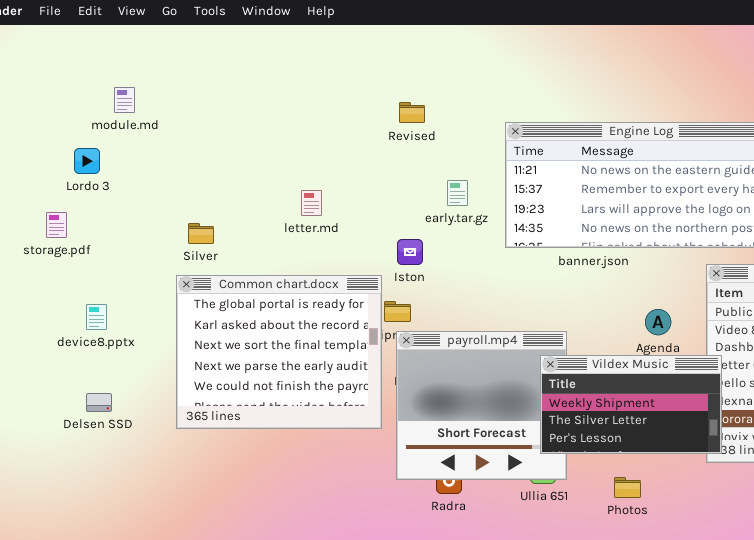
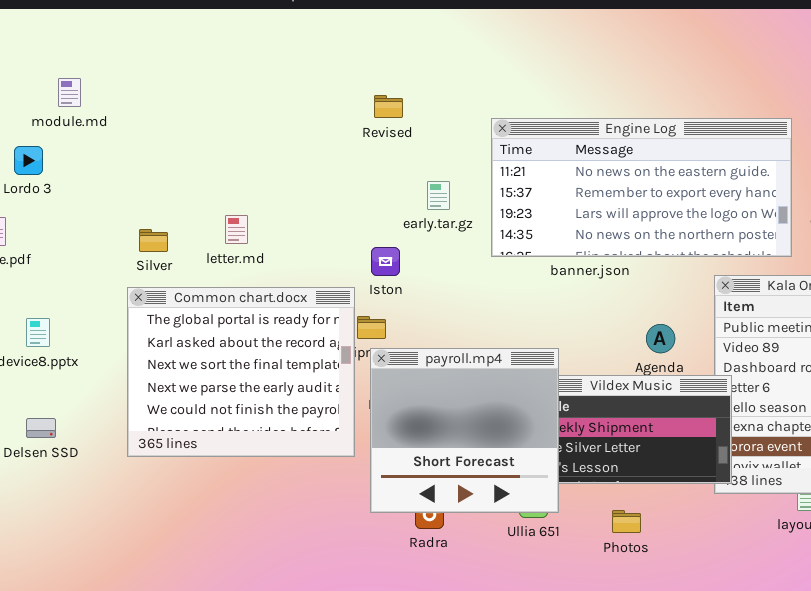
letter.md: [301,190,322,216] -> [225,215,248,244], moved
payroll.mp4: [396,331,567,480] -> [370,348,559,513], raised

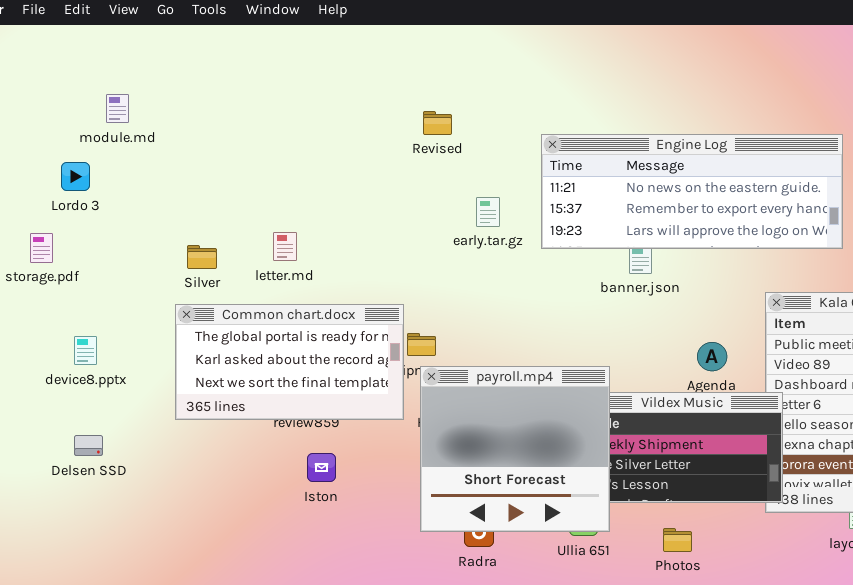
Engine Log: [491,118,792,257] -> [541,134,843,249], resized
Iston: [371,247,400,276] -> [307,453,336,482], moved
Common chart.docx: [127,287,355,457] -> [175,304,404,420], resized

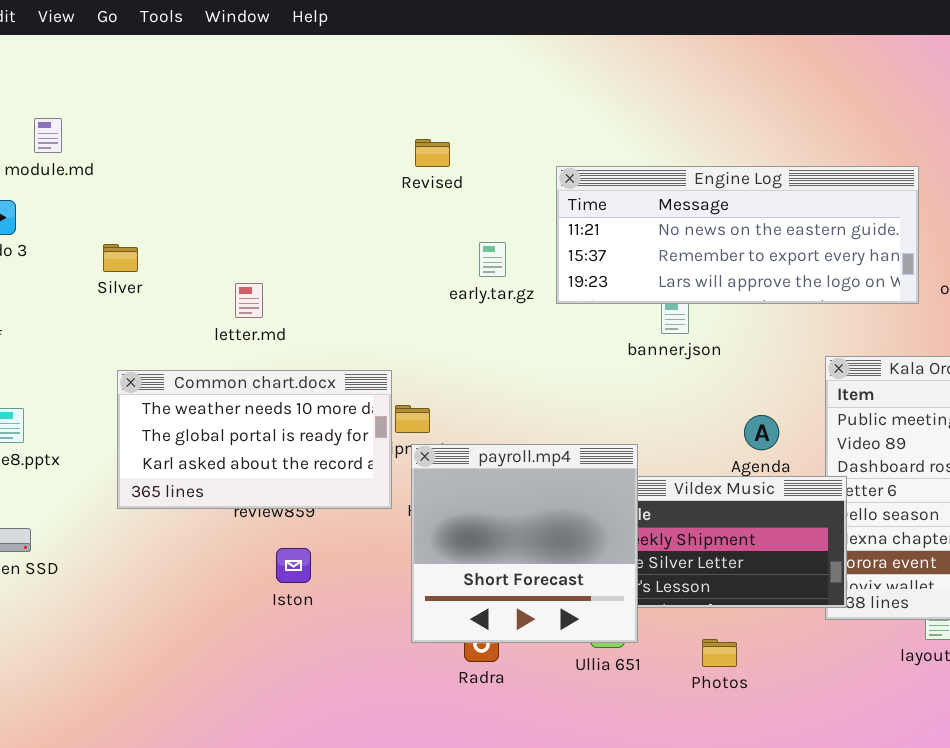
Silver: [187,245,217,269] -> [103,244,138,272], moved
Common chart.docx: [175,304,404,420] -> [117,370,392,509], scrolled up 1 row

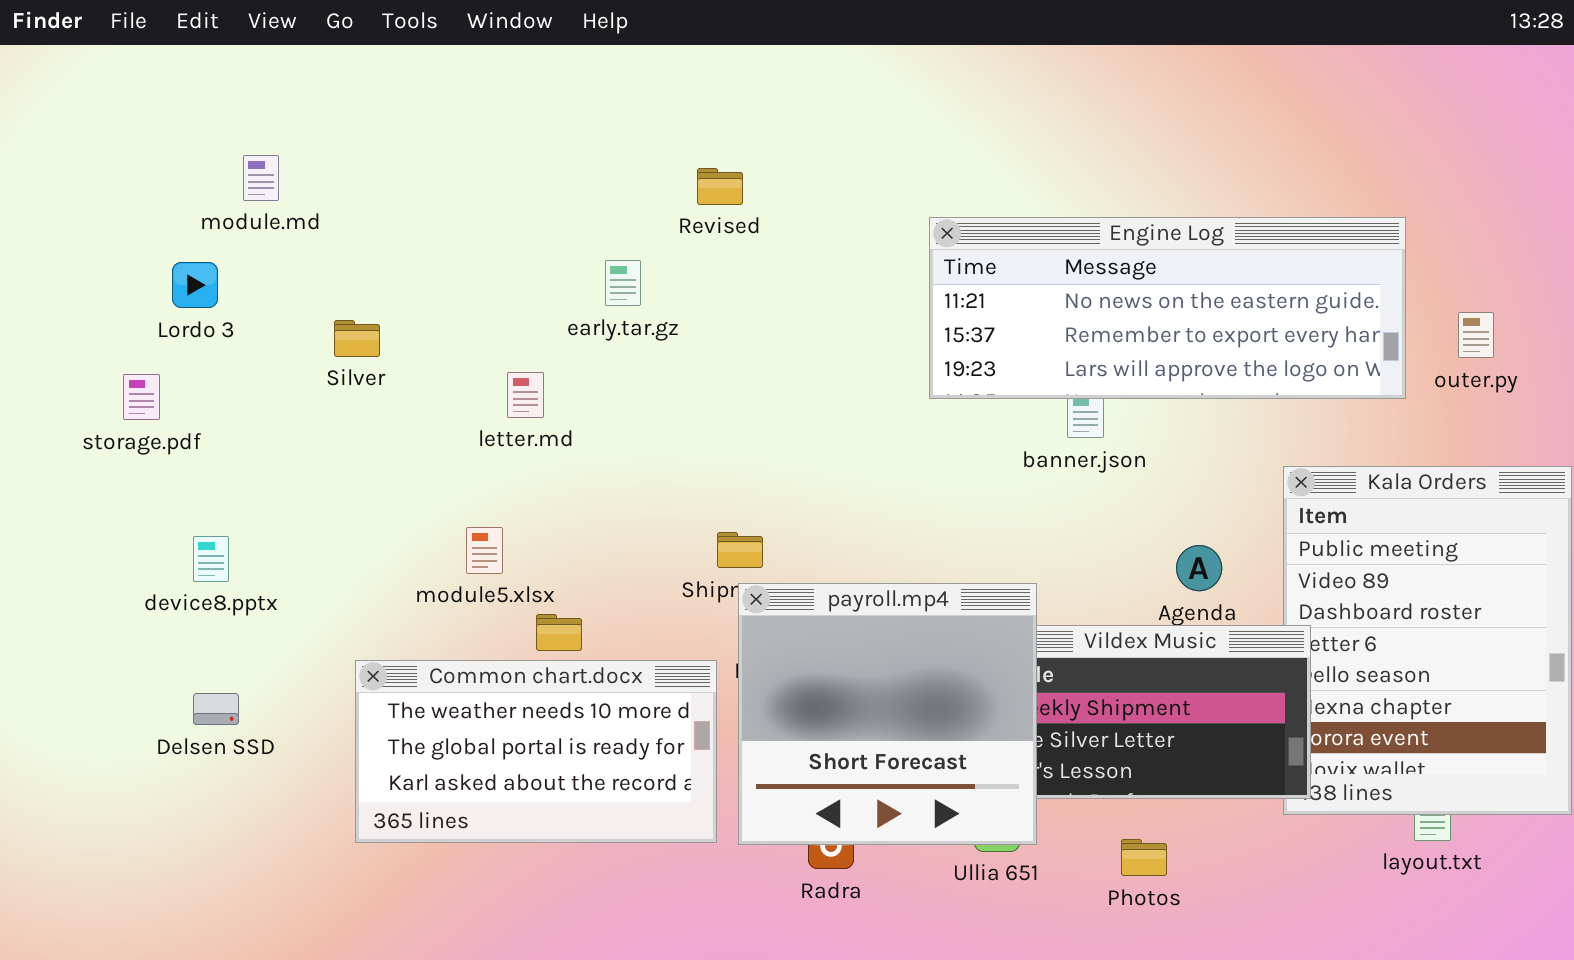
Revised: [415,139,450,167] -> [697,168,743,205], moved
early.tar.gz: [479,242,506,277] -> [605,260,641,306], moved
Common chart.docx: [117,370,392,509] -> [355,660,717,843], moved

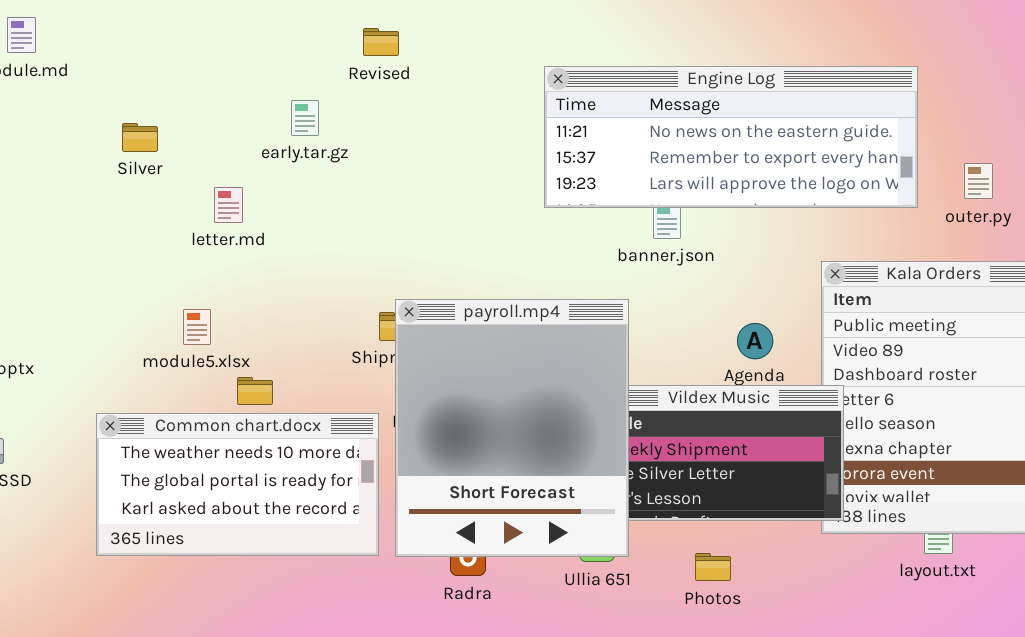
outer.py: [1458,312,1494,358] -> [964,163,993,199], moved
Silver: [334,320,380,357] -> [122,123,158,152], moved
payroll.mp4: [738,583,1037,845] -> [395,299,629,557], resized

